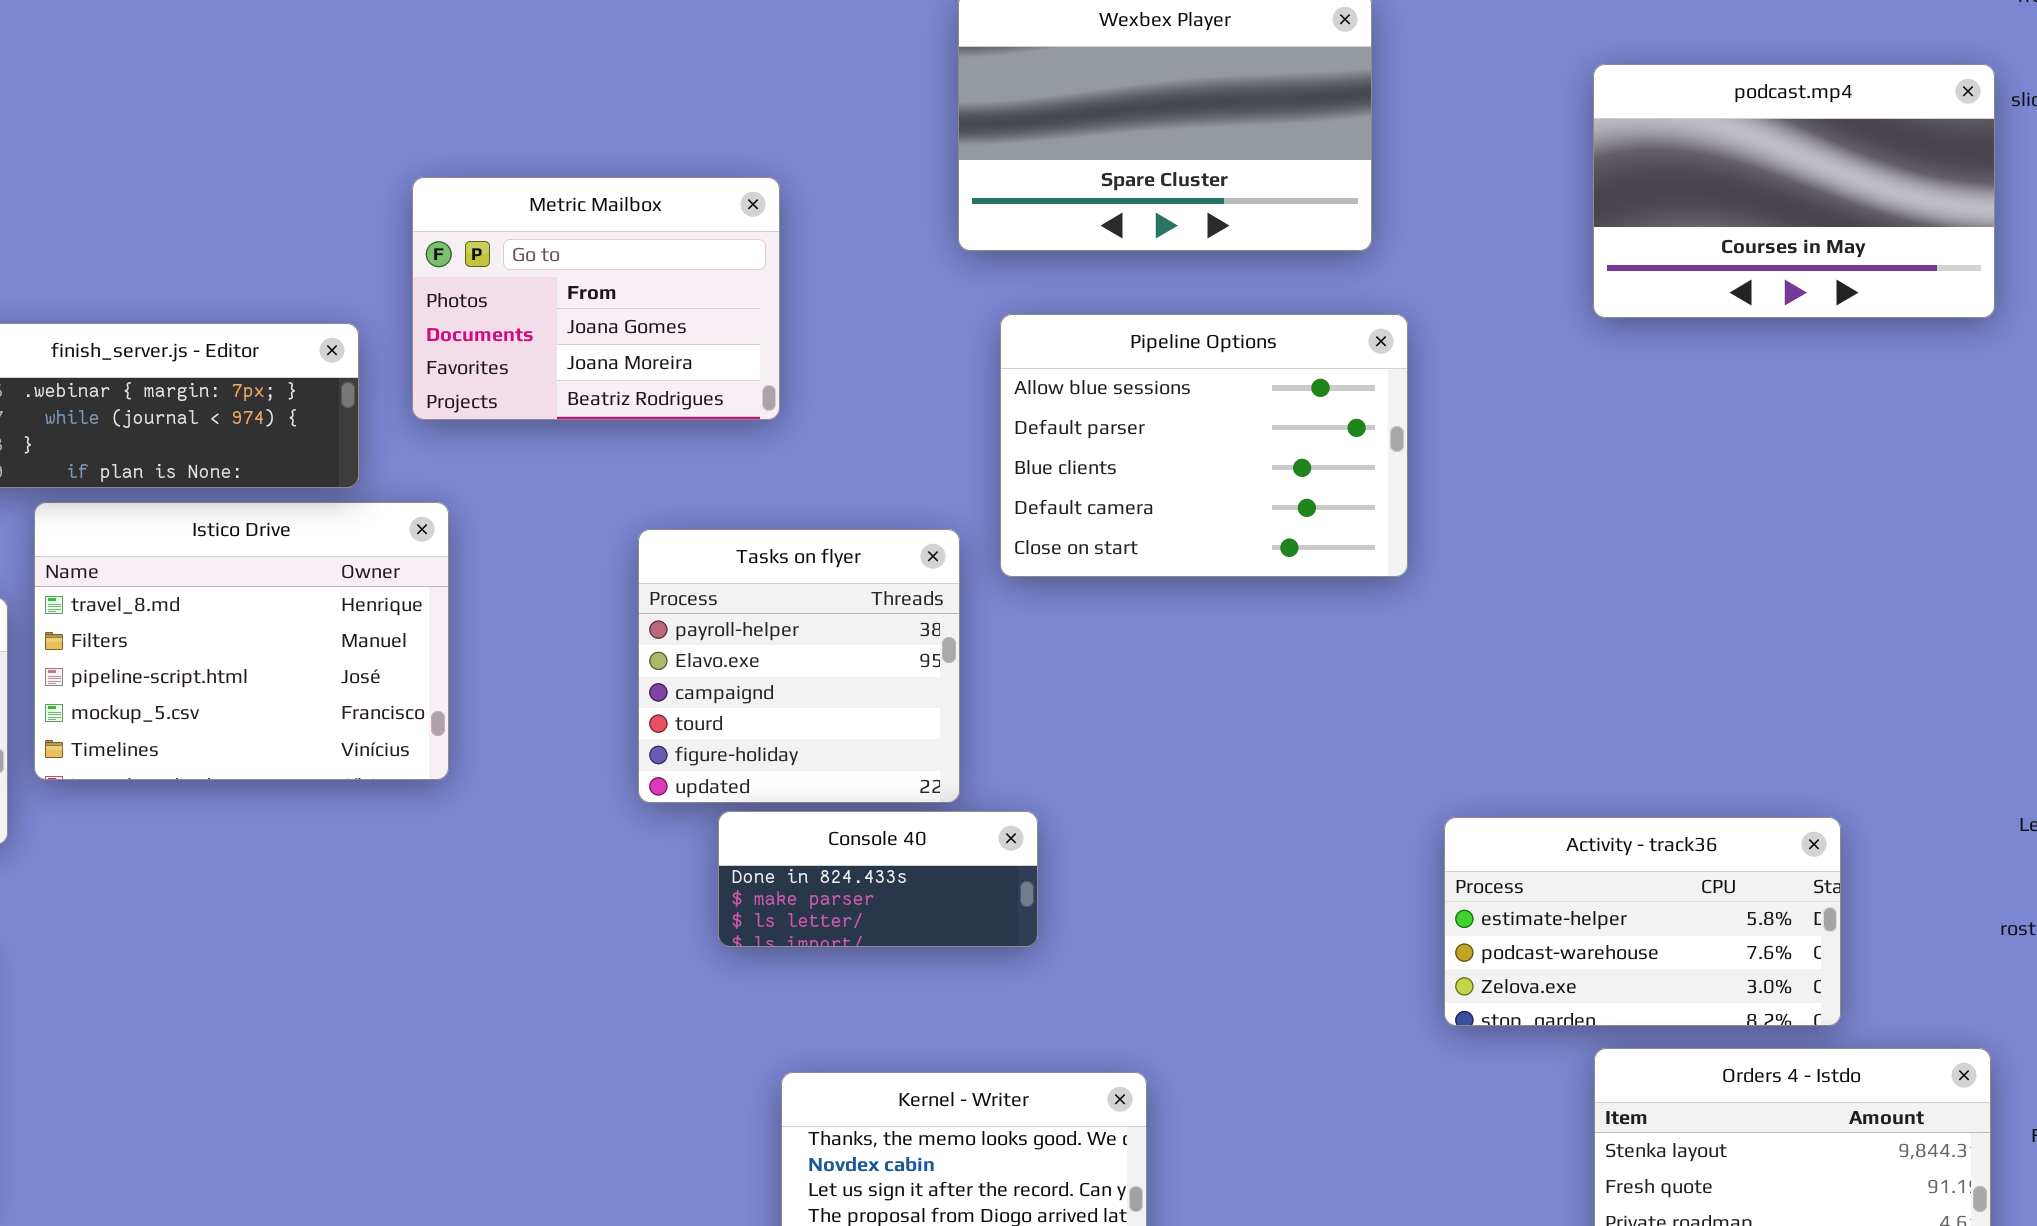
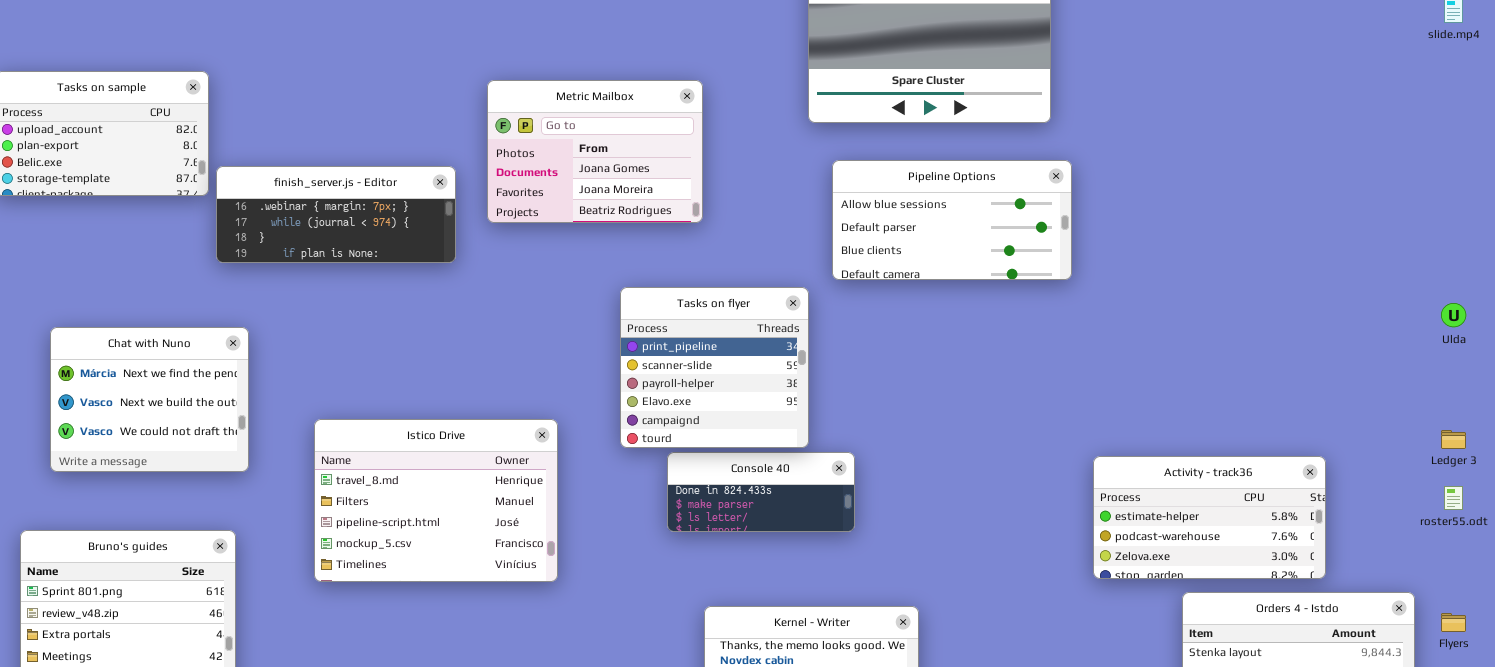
podcast.mp4: [1593,64,1995,318] -> none, closed
Pipeline Options: [1000,314,1408,577] -> [832,160,1072,280], resized
Istico Drive: [34,502,449,780] -> [314,419,558,582], moved
Tasks on flyer: [638,529,960,803] -> [620,287,809,448], scrolled up 2 rows

